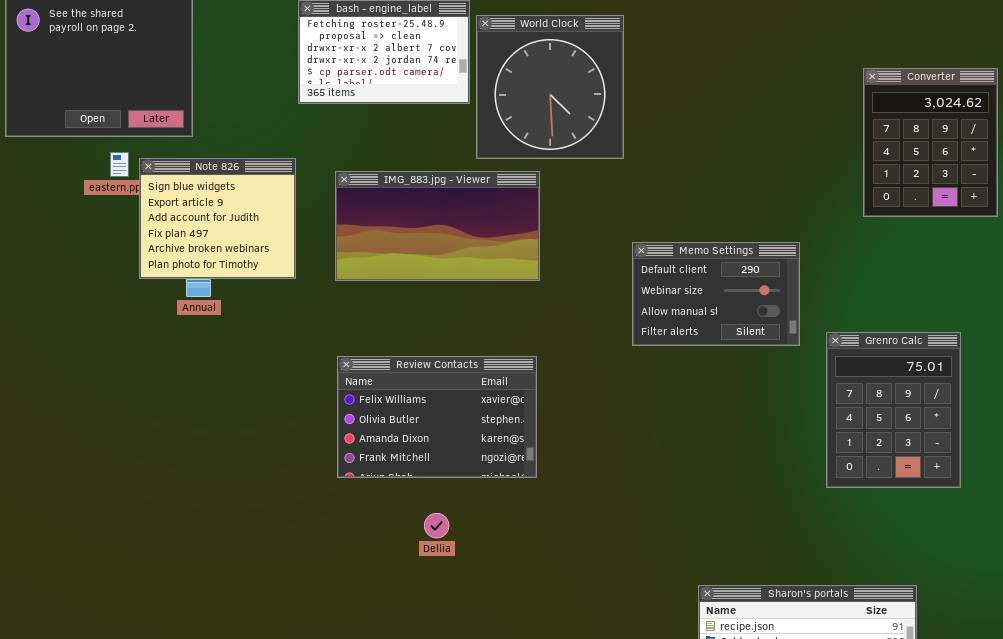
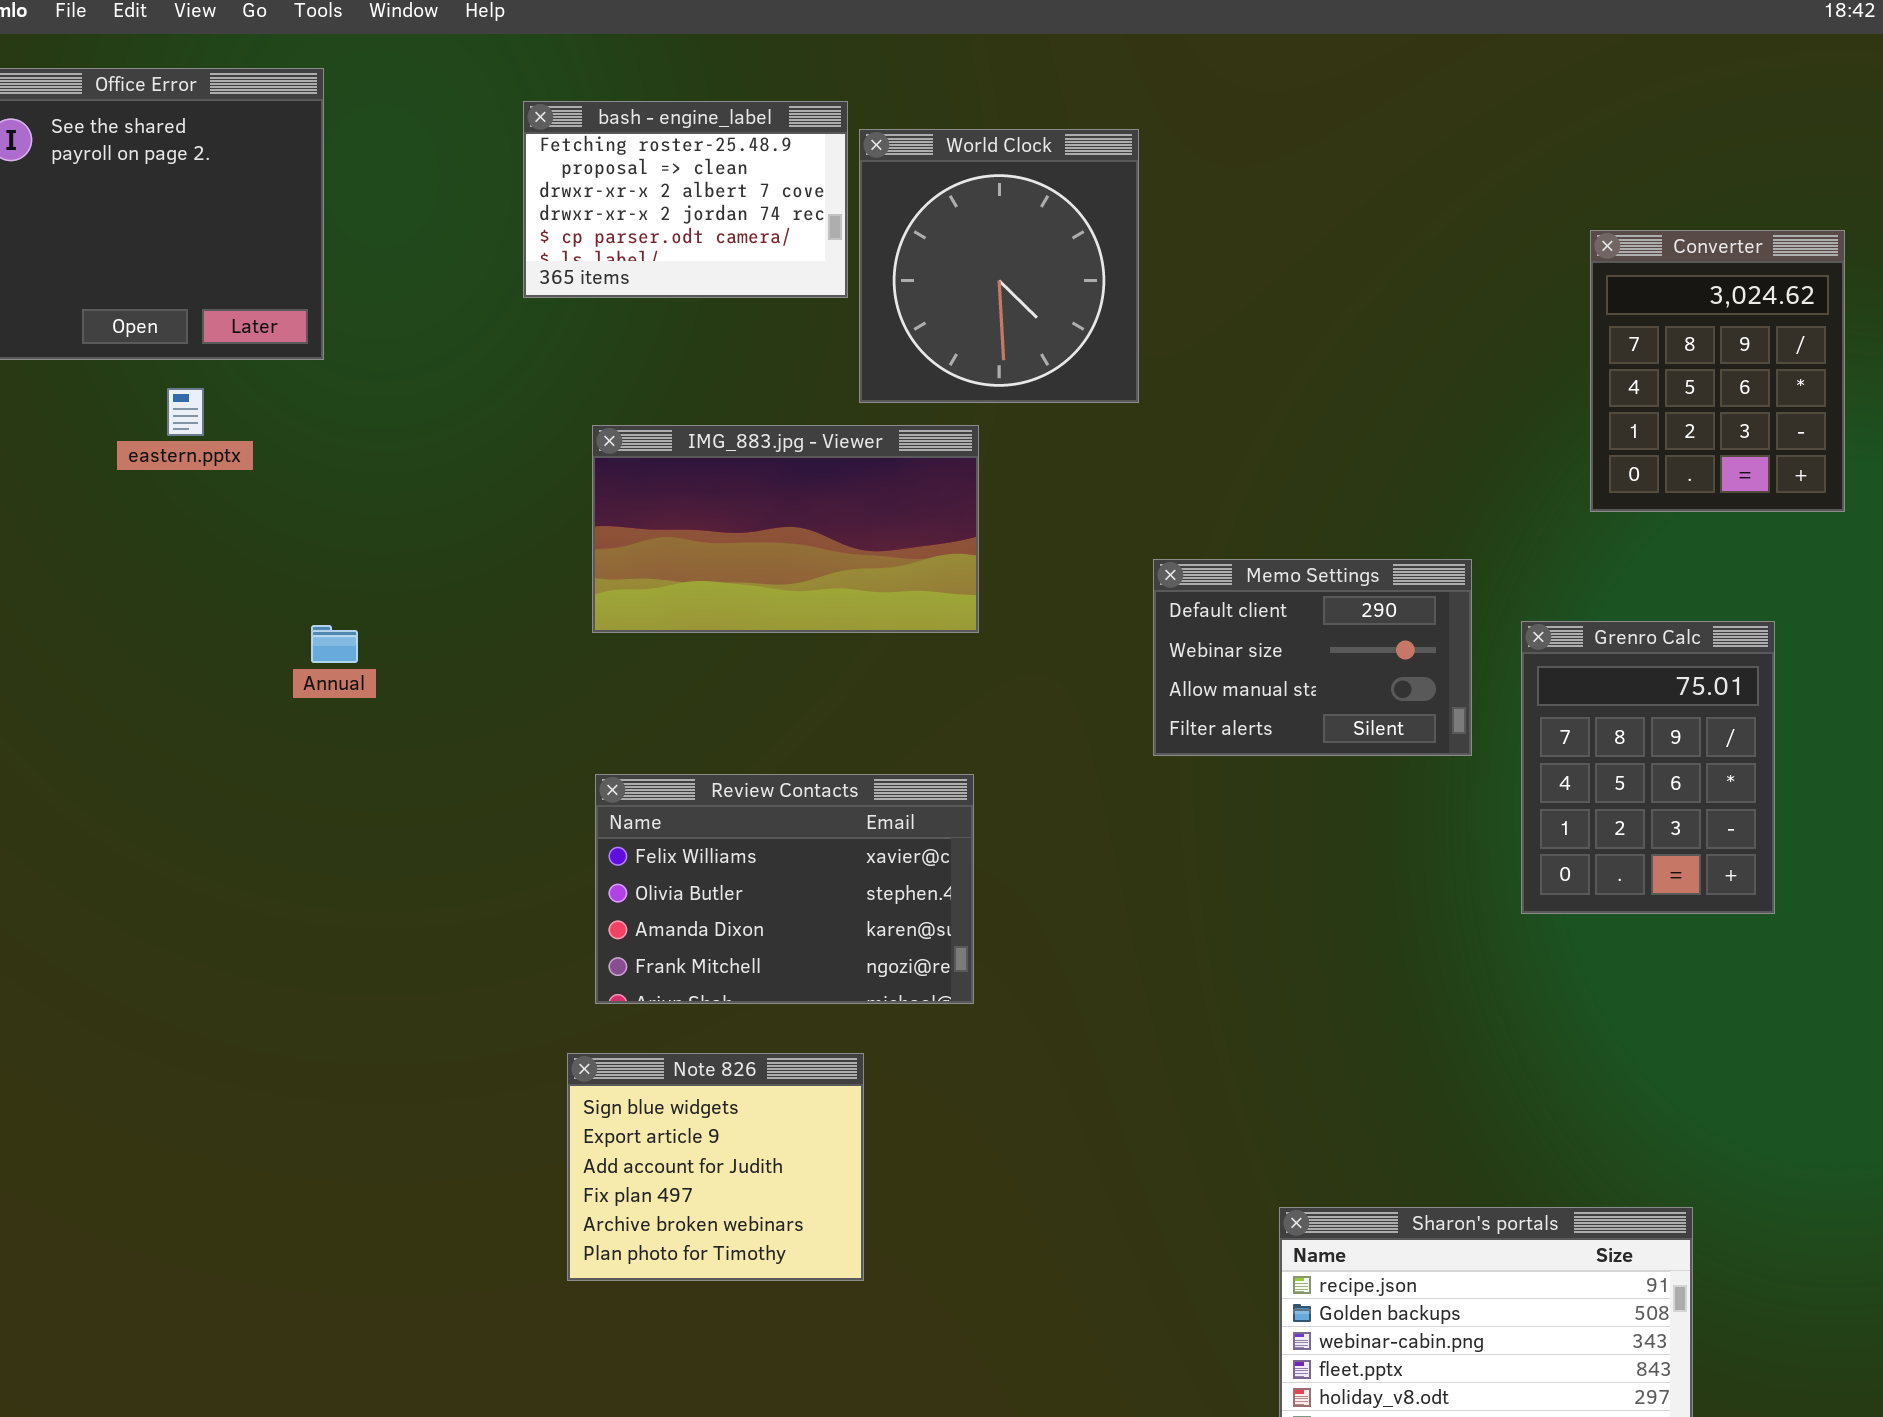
Note 826: [139,158,296,279] -> [567,1053,864,1281], moved
Grenro Calc: [826,332,961,488] -> [1521,621,1775,914], moved

